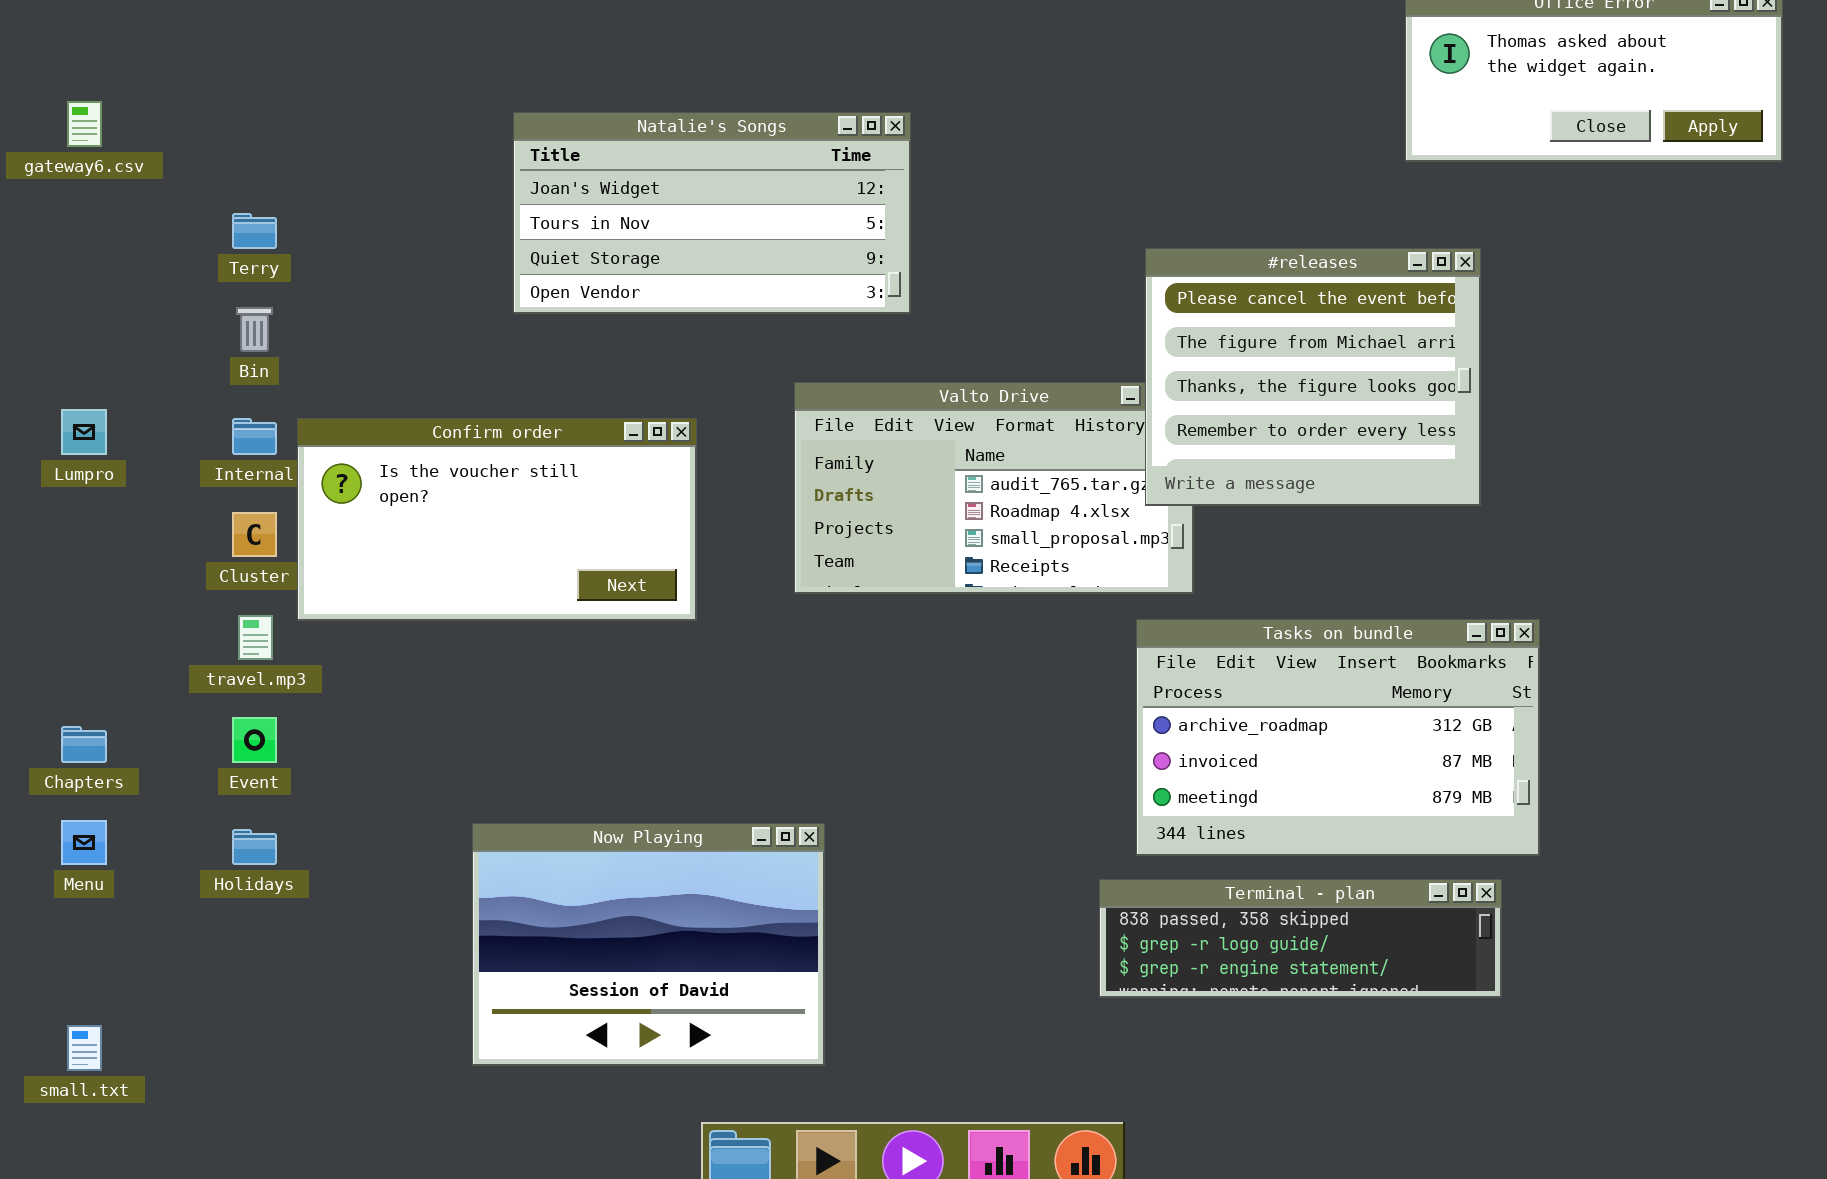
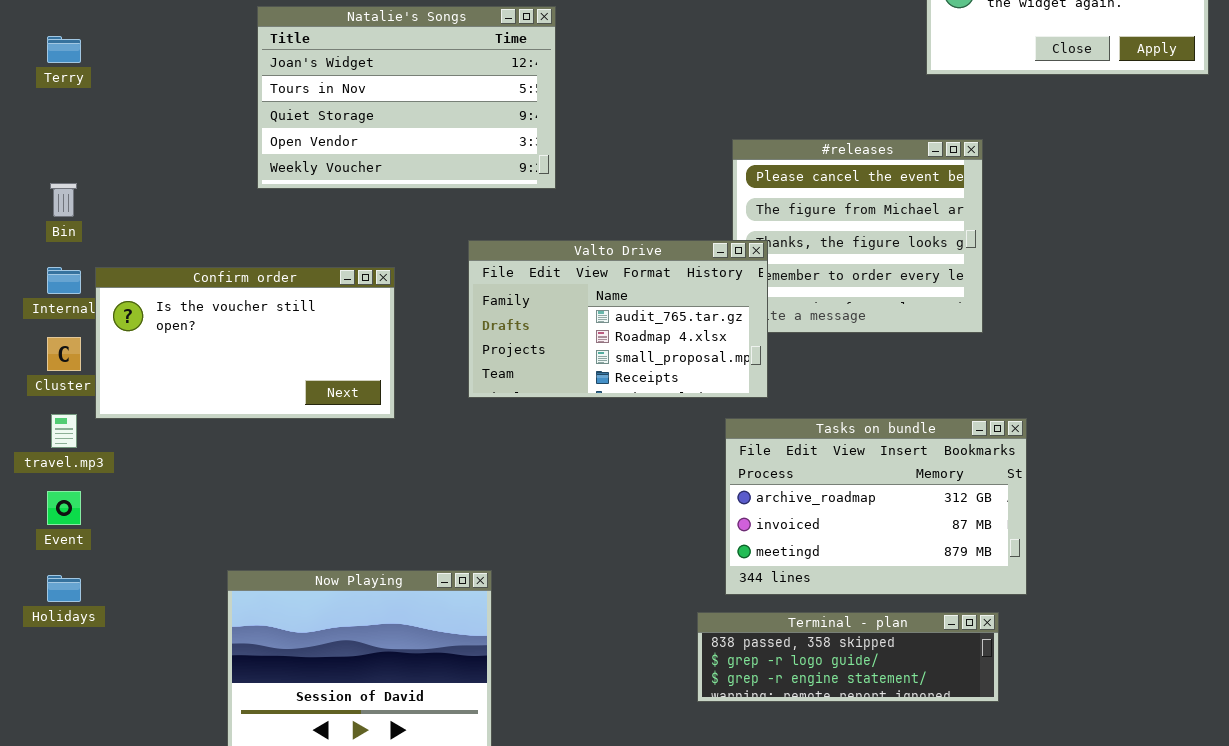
Natalie's Songs: [513,112,911,314] -> [257,6,556,189], resized
Terry: [232,213,277,249] -> [47,36,81,63], moved
Valto Drive: [794,382,1194,594] -> [468,240,768,398], raised

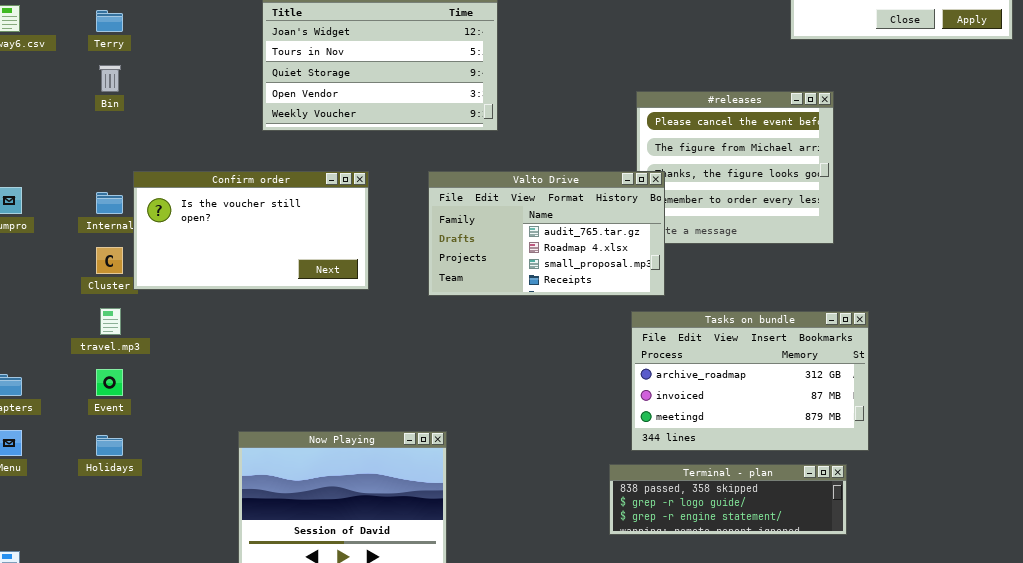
Bin: [50,183,77,217] -> [99,65,121,92], moved
Confirm order: [95,267,395,419] -> [133,171,369,290], moved

